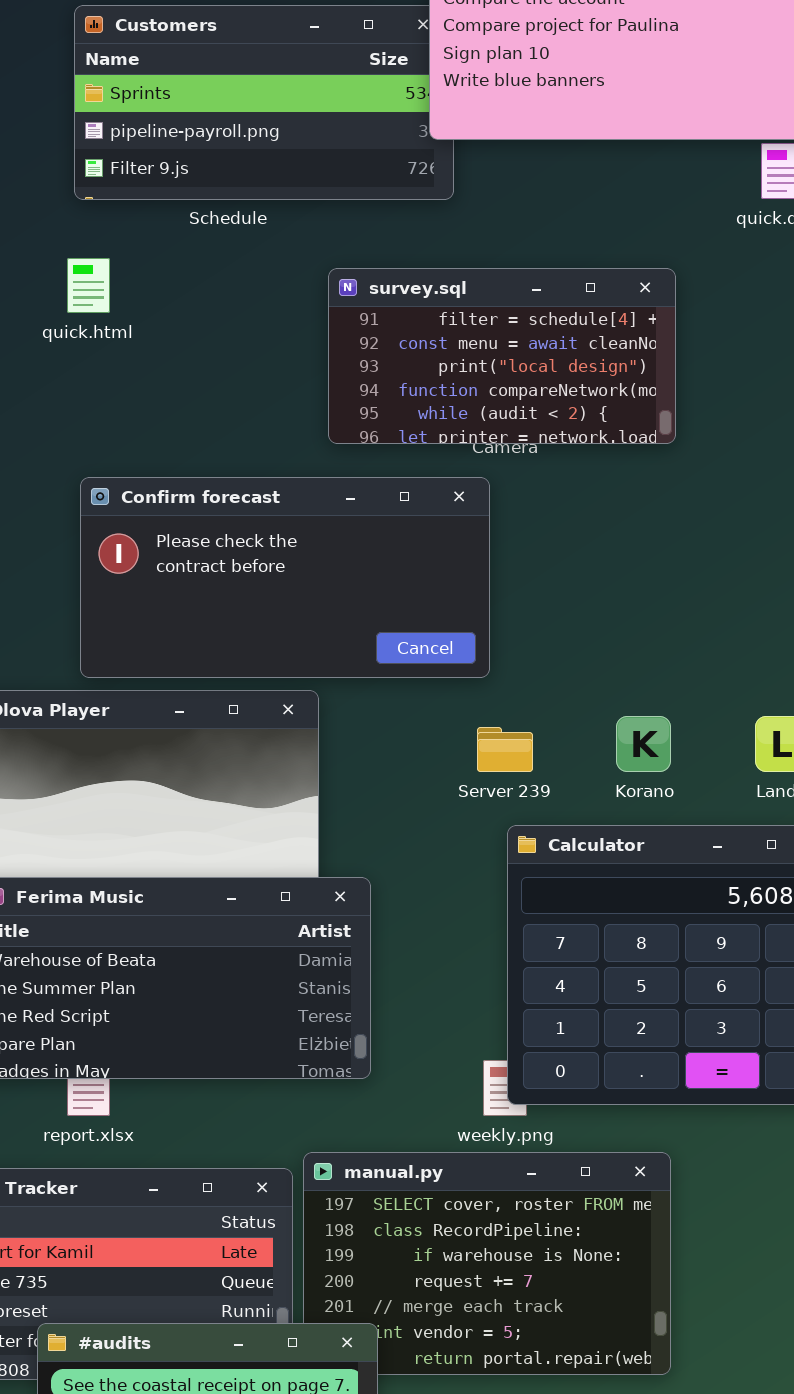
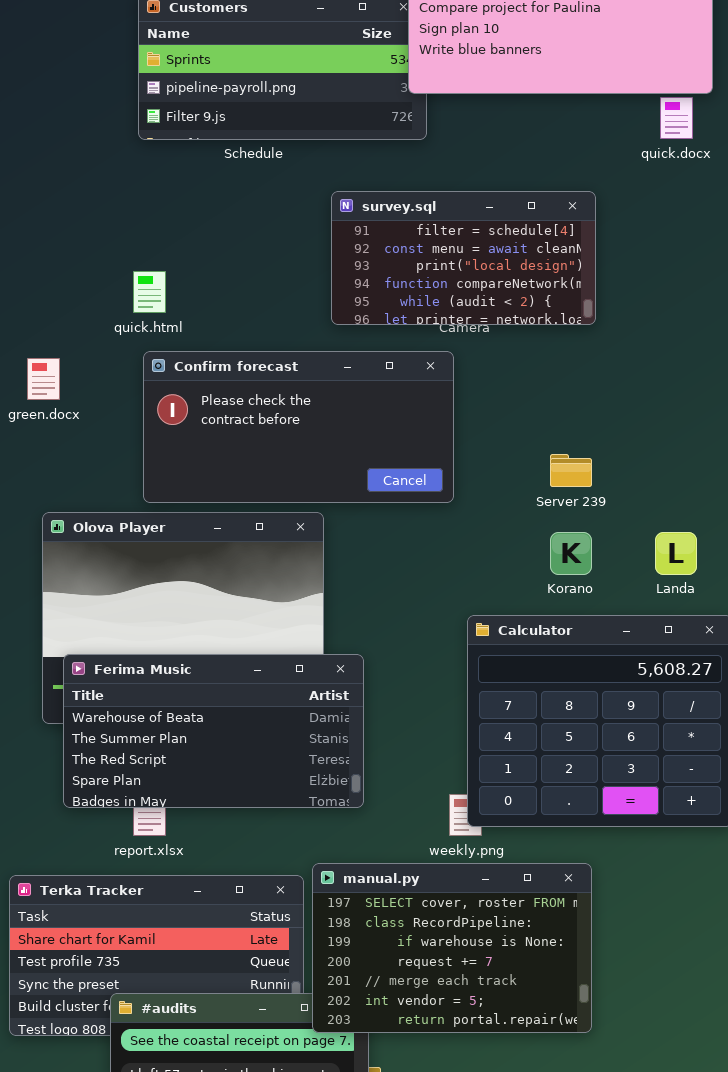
quick.html: [67,258,110,313] -> [133,271,166,313], moved
Server 239: [477,727,533,772] -> [550,454,592,487], moved
manual.py: [303,1152,671,1375] -> [312,863,592,1033], raised

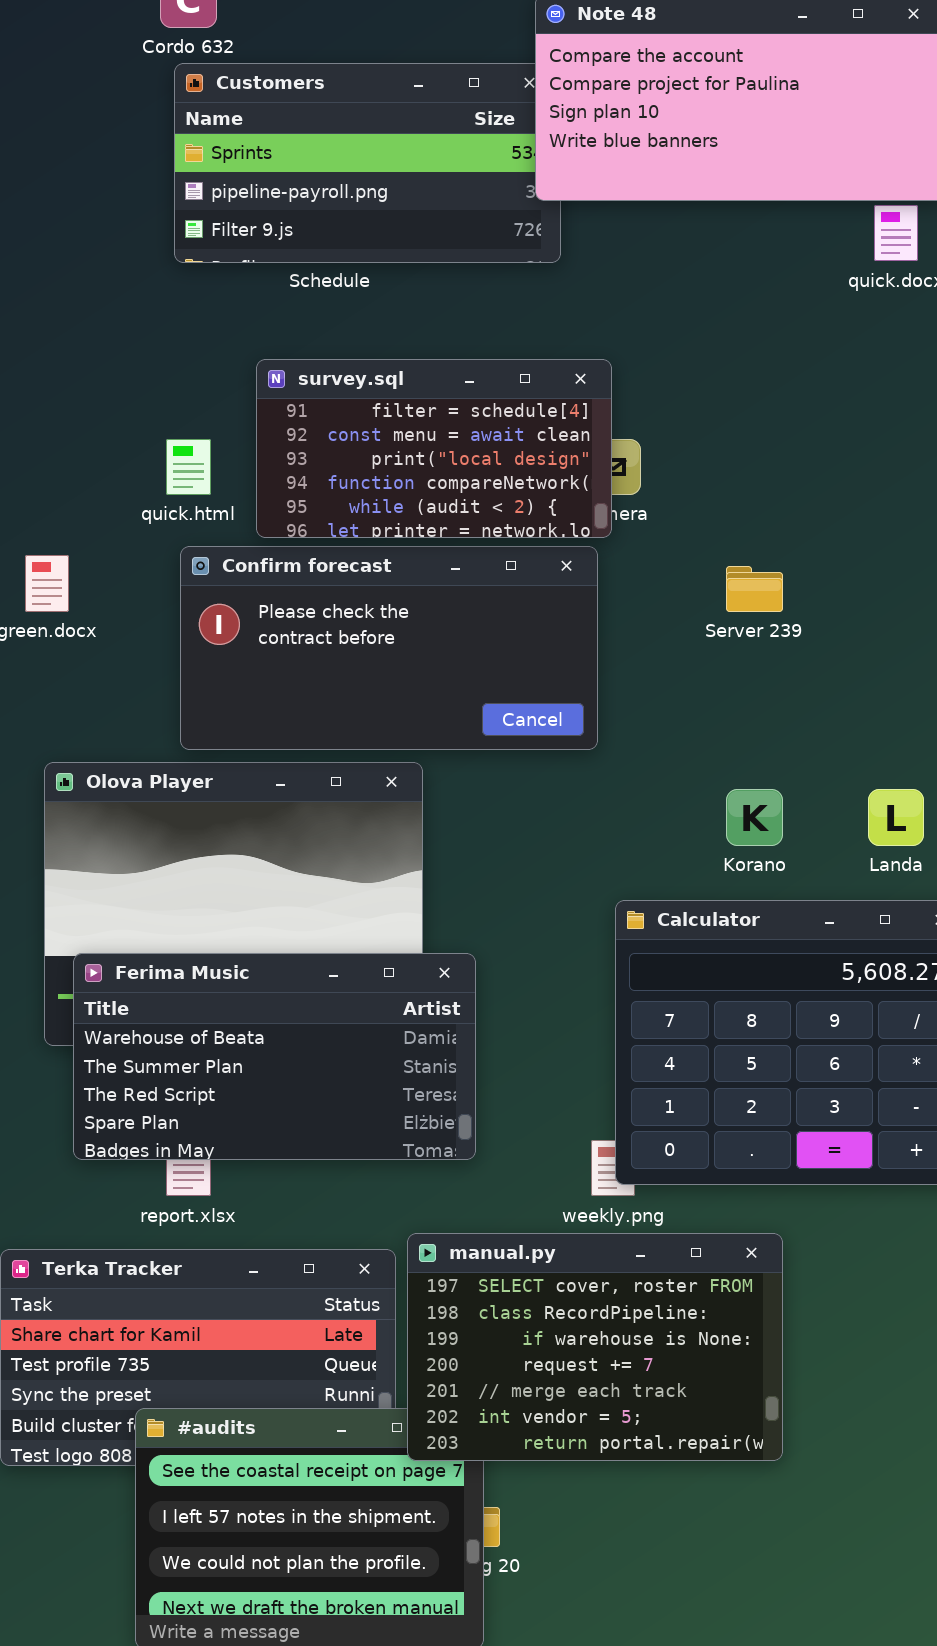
survey.sql: [331,191,596,325] -> [256,359,612,538], moved
Server 239: [550,454,592,487] -> [726,566,783,612], moved

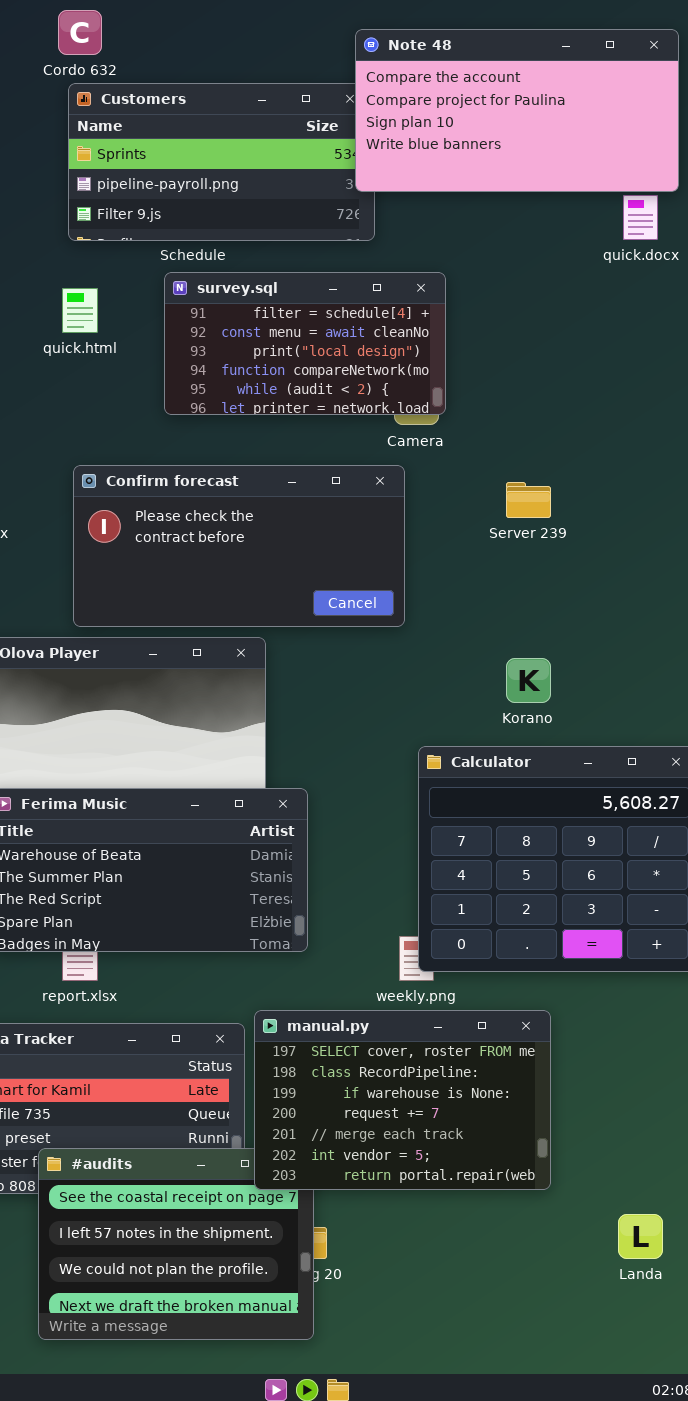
survey.sql: [256,359,612,538] -> [164,272,446,415], moved
quick.html: [166,439,211,495] -> [62,288,98,333], moved
Landa: [868,789,924,846] -> [618,1214,663,1259], moved

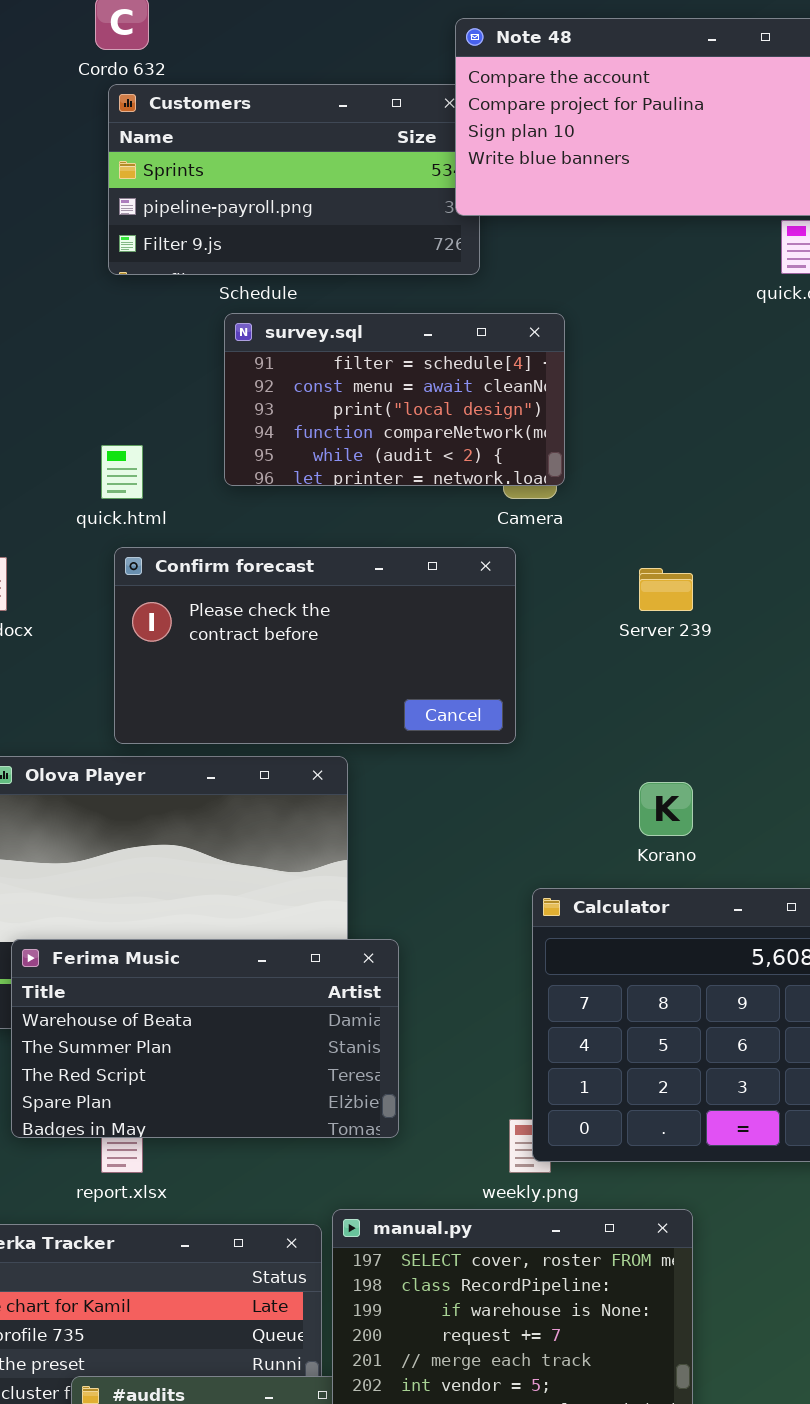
quick.html: [62,288,98,333] -> [101,445,143,499], moved

